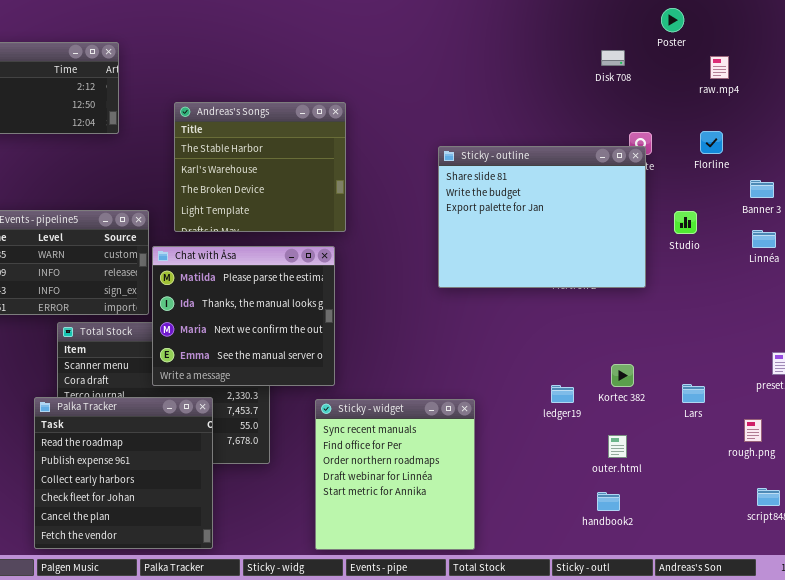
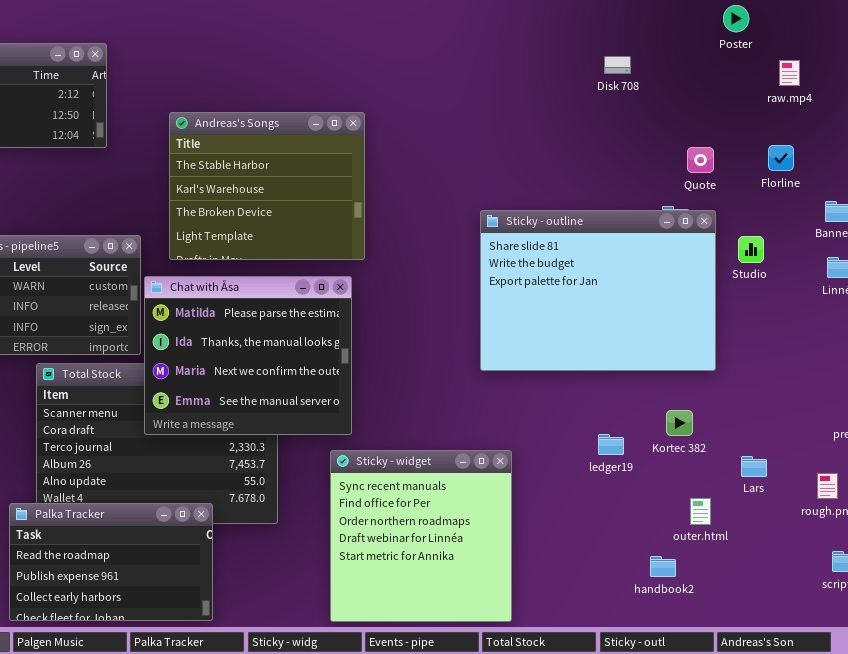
Disk 708: [601,50,625,66] -> [604,56,631,74], moved
Sticky - outline: [438,146,646,288] -> [480,210,716,371], moved
Lars: [682,384,705,403] -> [741,456,767,477], moved
Palka Tracker: [34,397,213,549] -> [9,503,213,621], resized
outer.html: [608,435,627,458] -> [690,498,711,525], moved

